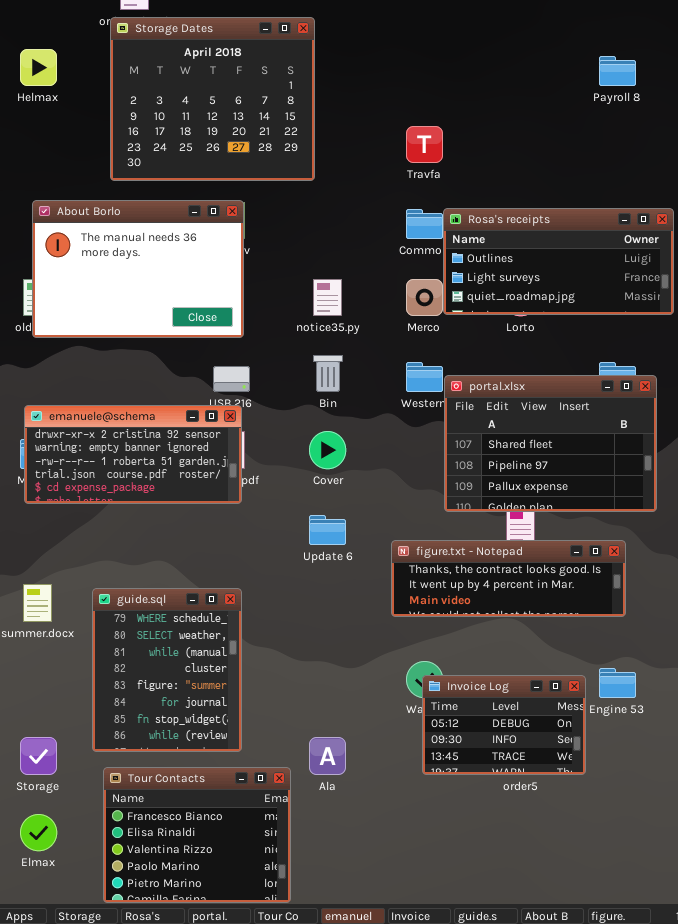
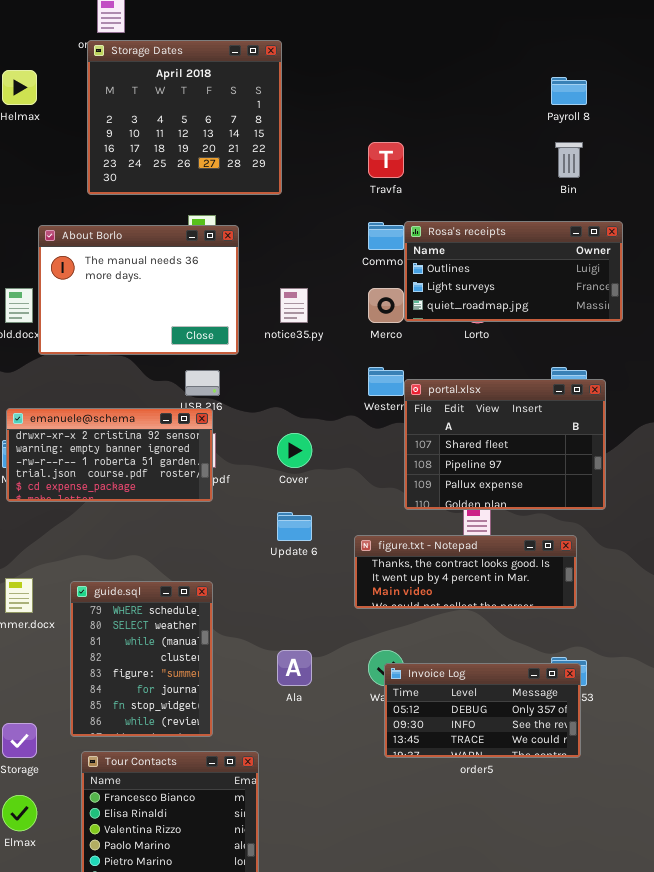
About Borlo: [32,200,244,338] -> [38,225,239,355], moved
Bin: [313,355,343,392] -> [555,142,583,178], moved
Invoice Log: [422,675,586,775] -> [384,663,581,758], resized
Ala: [309,737,346,775] -> [277,650,312,686], moved

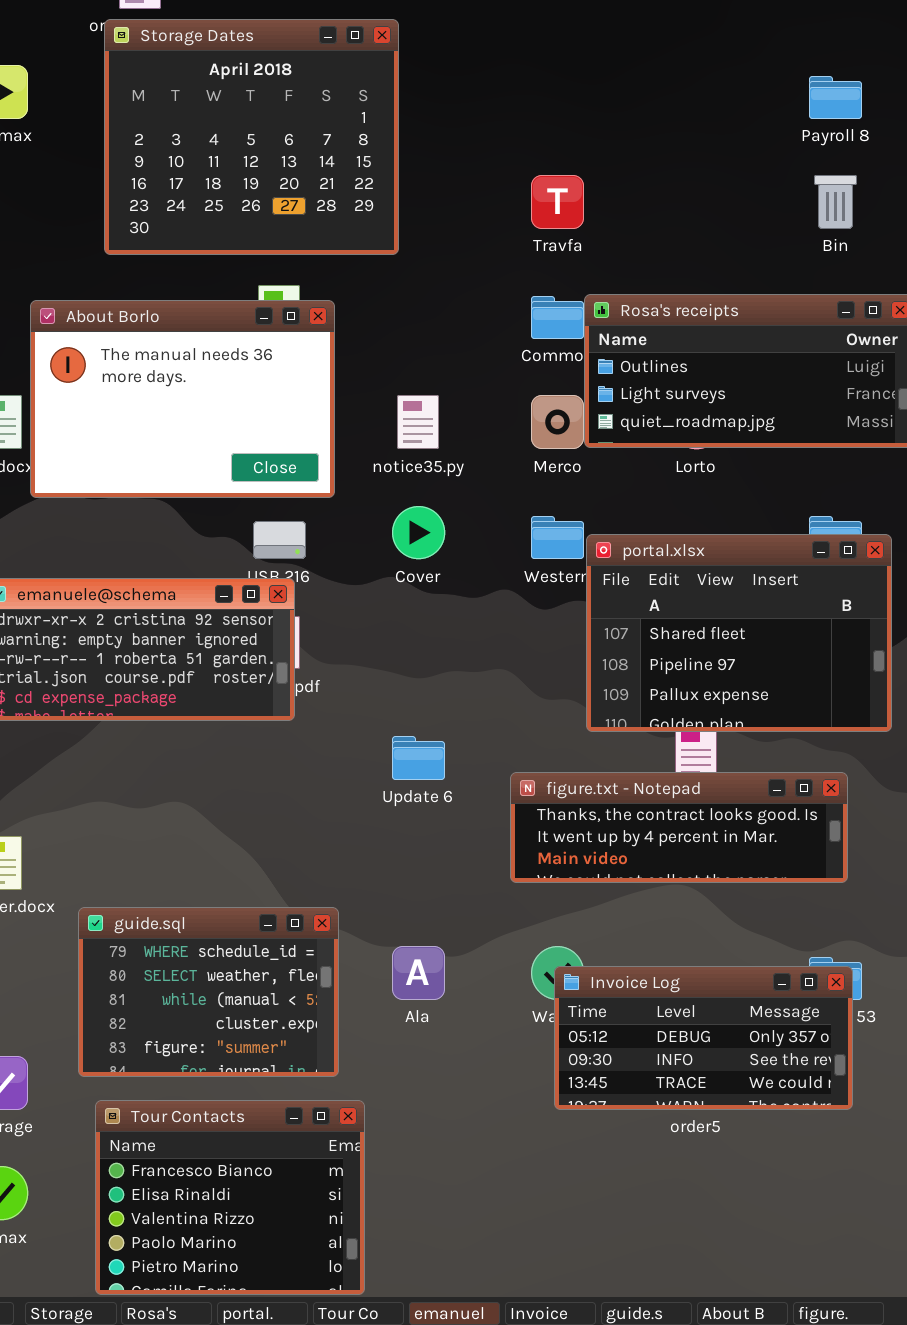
Cover: [277,433,312,468] -> [392,506,445,559], moved
guide.sql: [70,581,213,737] -> [78,907,339,1077], resized

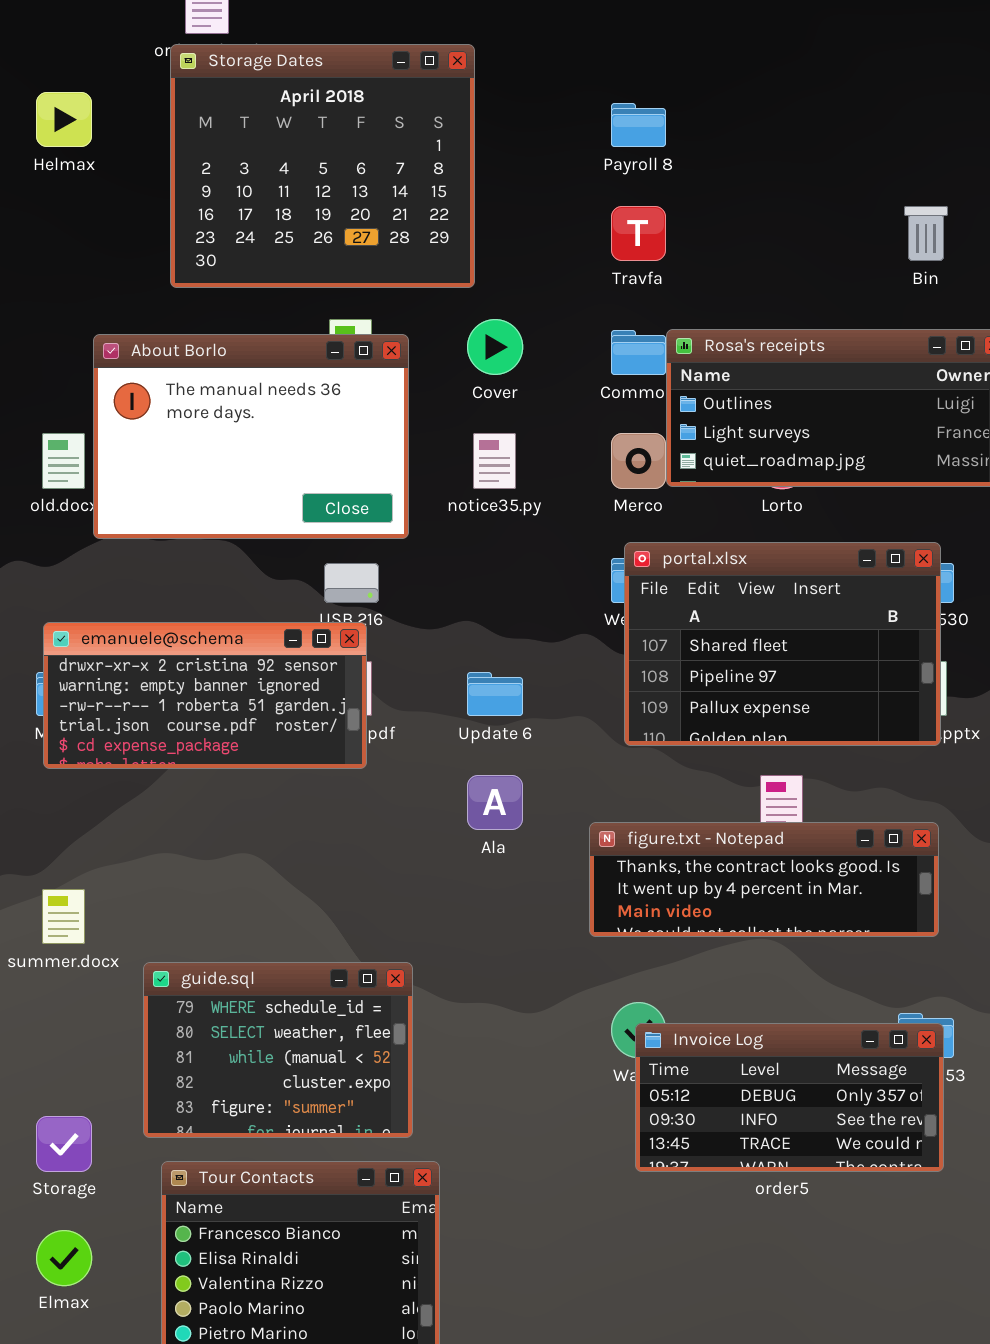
Payroll 8: [809,76,862,119] -> [611,103,666,147], moved
Cover: [392,506,445,559] -> [467,319,523,375], moved
portal.xlsx: [586,534,892,732] -> [624,542,941,746], moved
Update 6: [392,736,445,780] -> [467,672,523,716], moved
Ala: [392,946,445,1000] -> [467,775,523,830], moved

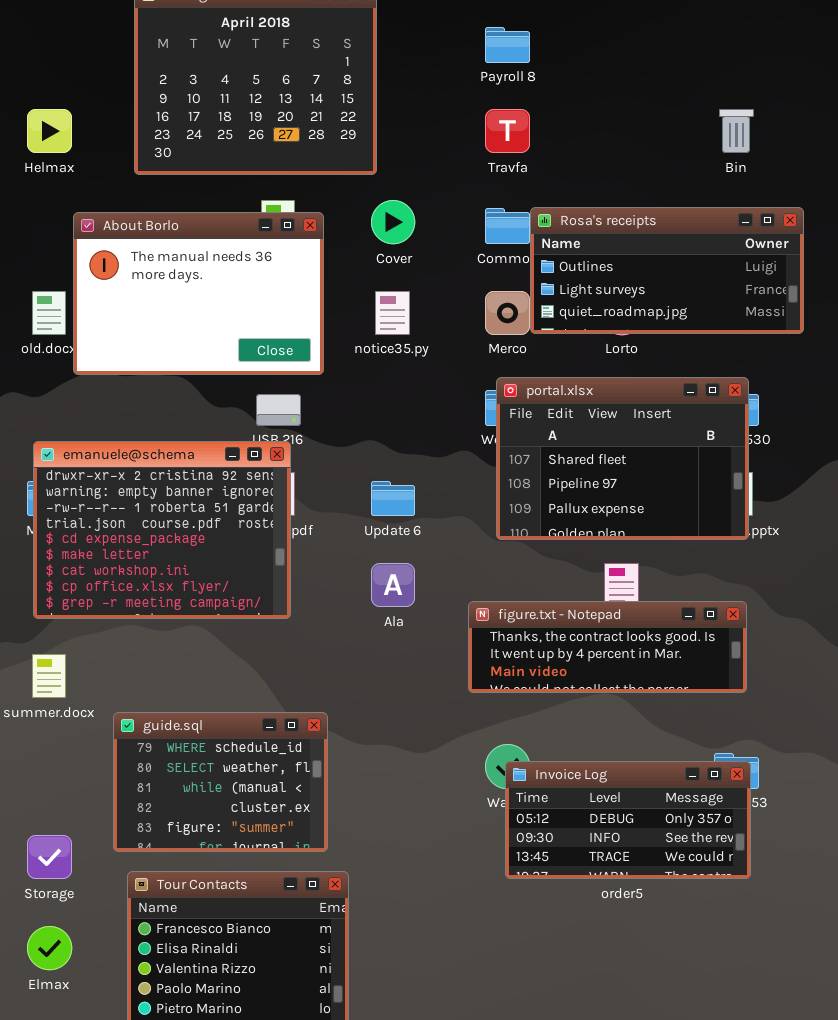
Helmax: [36,92,92,147] -> [27,109,72,153], moved
emanuele@schema: [43,622,367,769] -> [33,441,291,619], resized

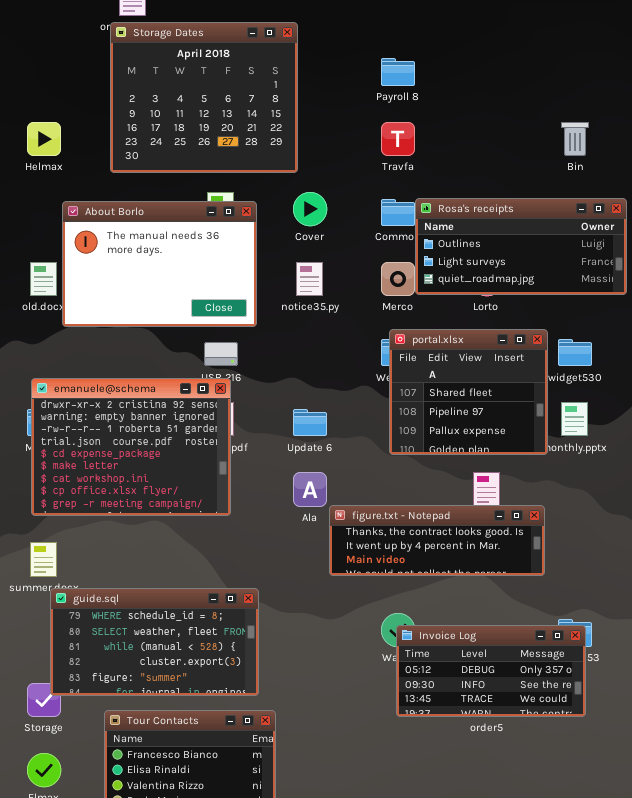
portal.xlsx: [496,377,749,540] -> [389,329,548,455], resized
figure.txt - Notepad: [468,601,747,693] -> [329,505,545,576], moved
guide.sql: [113,712,328,852] -> [50,588,259,696], resized

